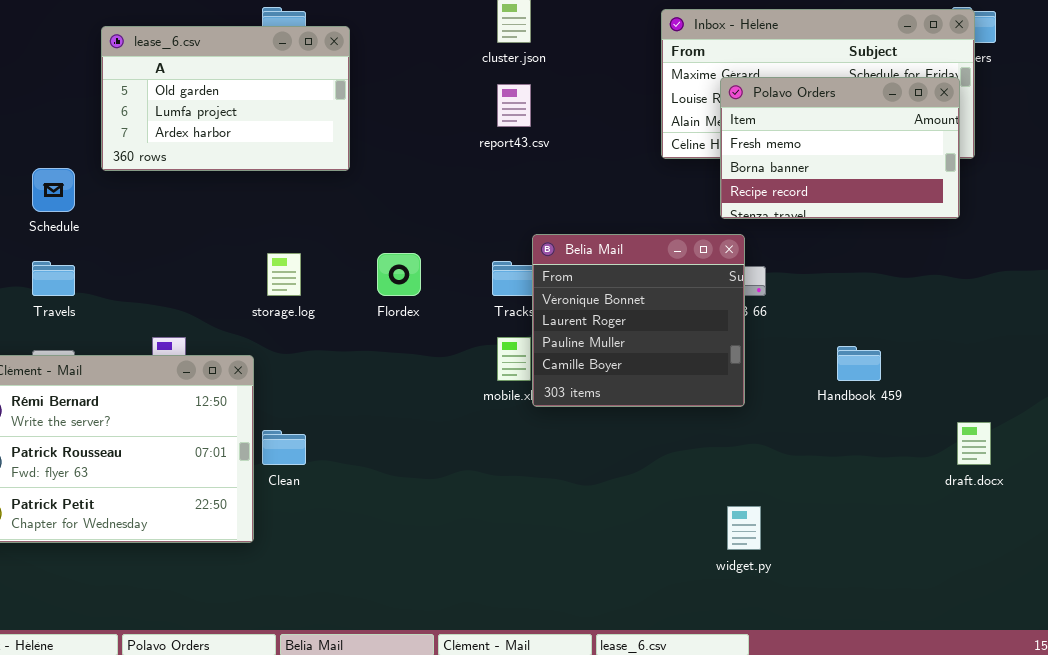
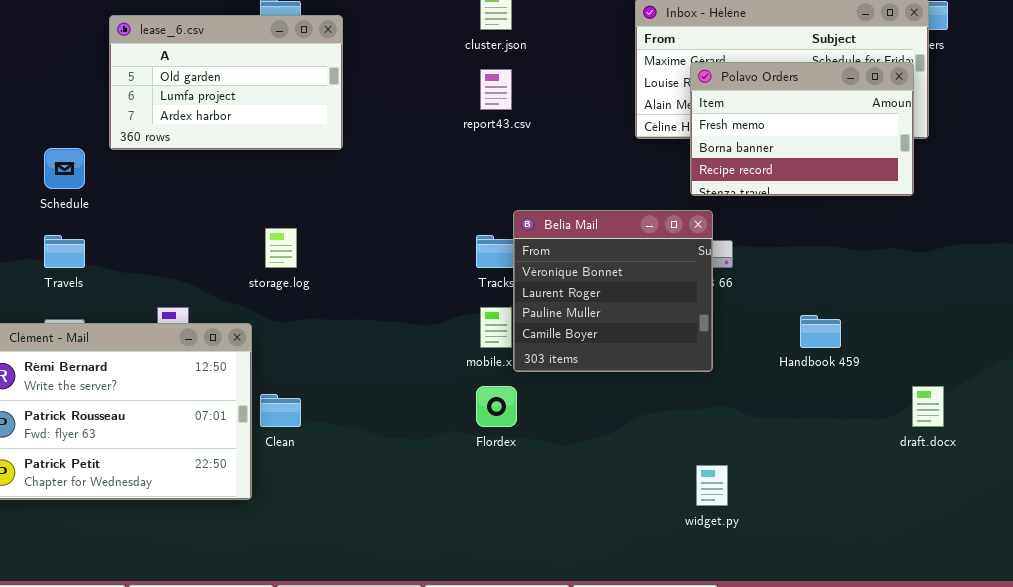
Flordex: [377,253,421,296] -> [476,386,517,427], moved

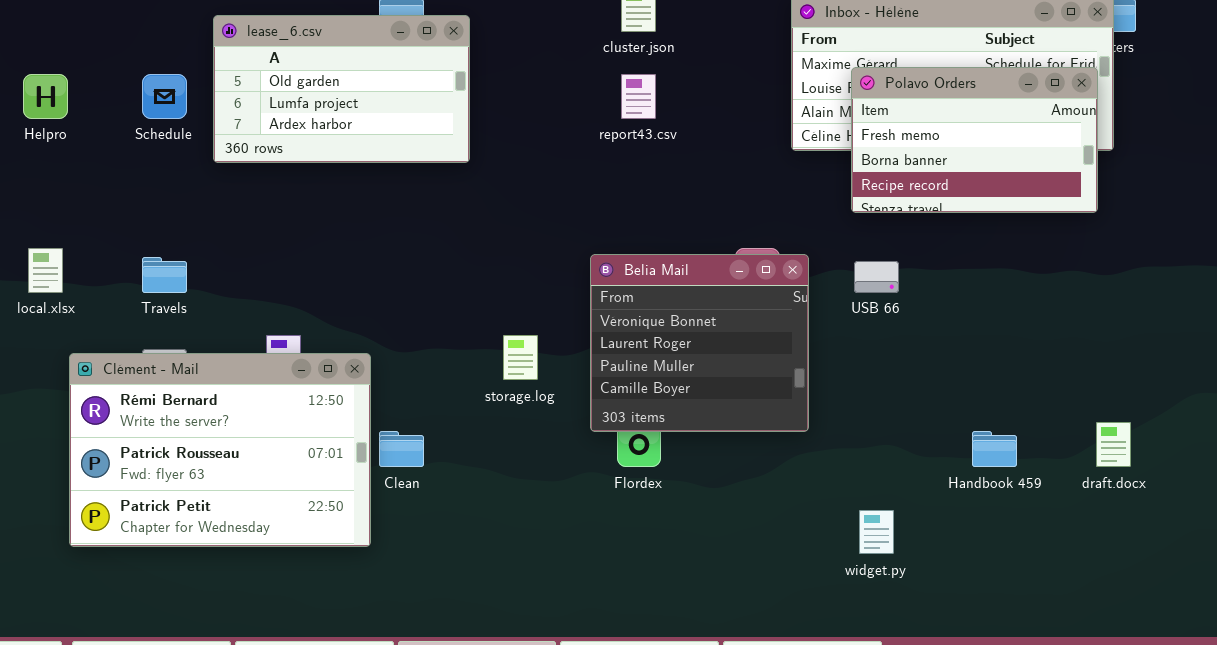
Schedule: [44,148,85,189] -> [142,74,187,119], moved
Belia Mail: [513,210,713,372] -> [590,254,809,432], moved
storage.log: [265,228,297,268] -> [503,335,538,380], moved
Handbook 459: [800,315,841,348] -> [972,431,1017,467], moved

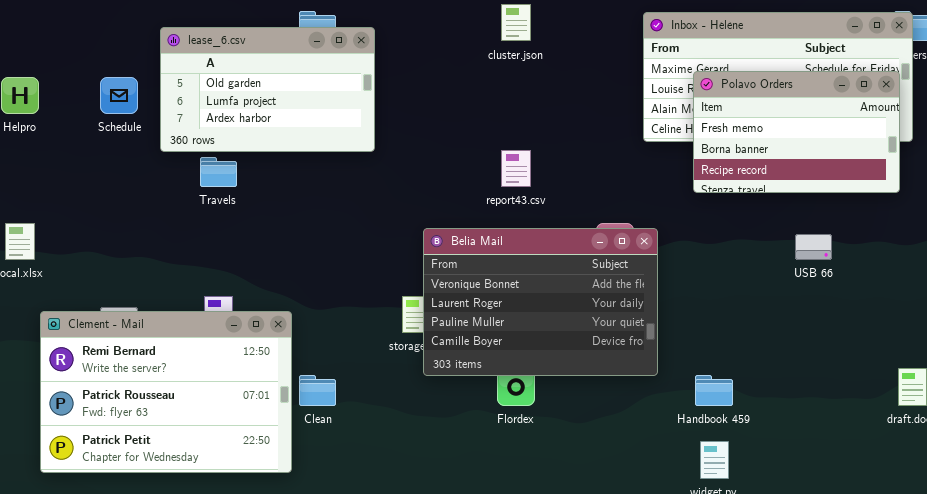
report43.csv: [621,74,656,119] -> [501,150,531,187], moved
Belia Mail: [590,254,809,432] -> [423,228,658,376], resized
Travels: [142,257,187,293] -> [200,157,237,187], moved
USB 66: [854,261,899,293] -> [795,234,832,260], moved
Handbook 459: [972,431,1017,467] -> [695,375,733,406], moved

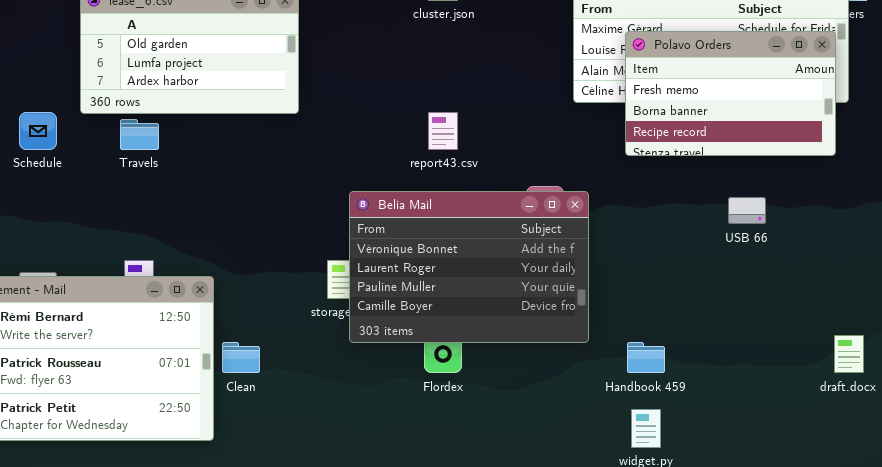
Schedule: [100,77,138,114] -> [19,112,57,150], moved

